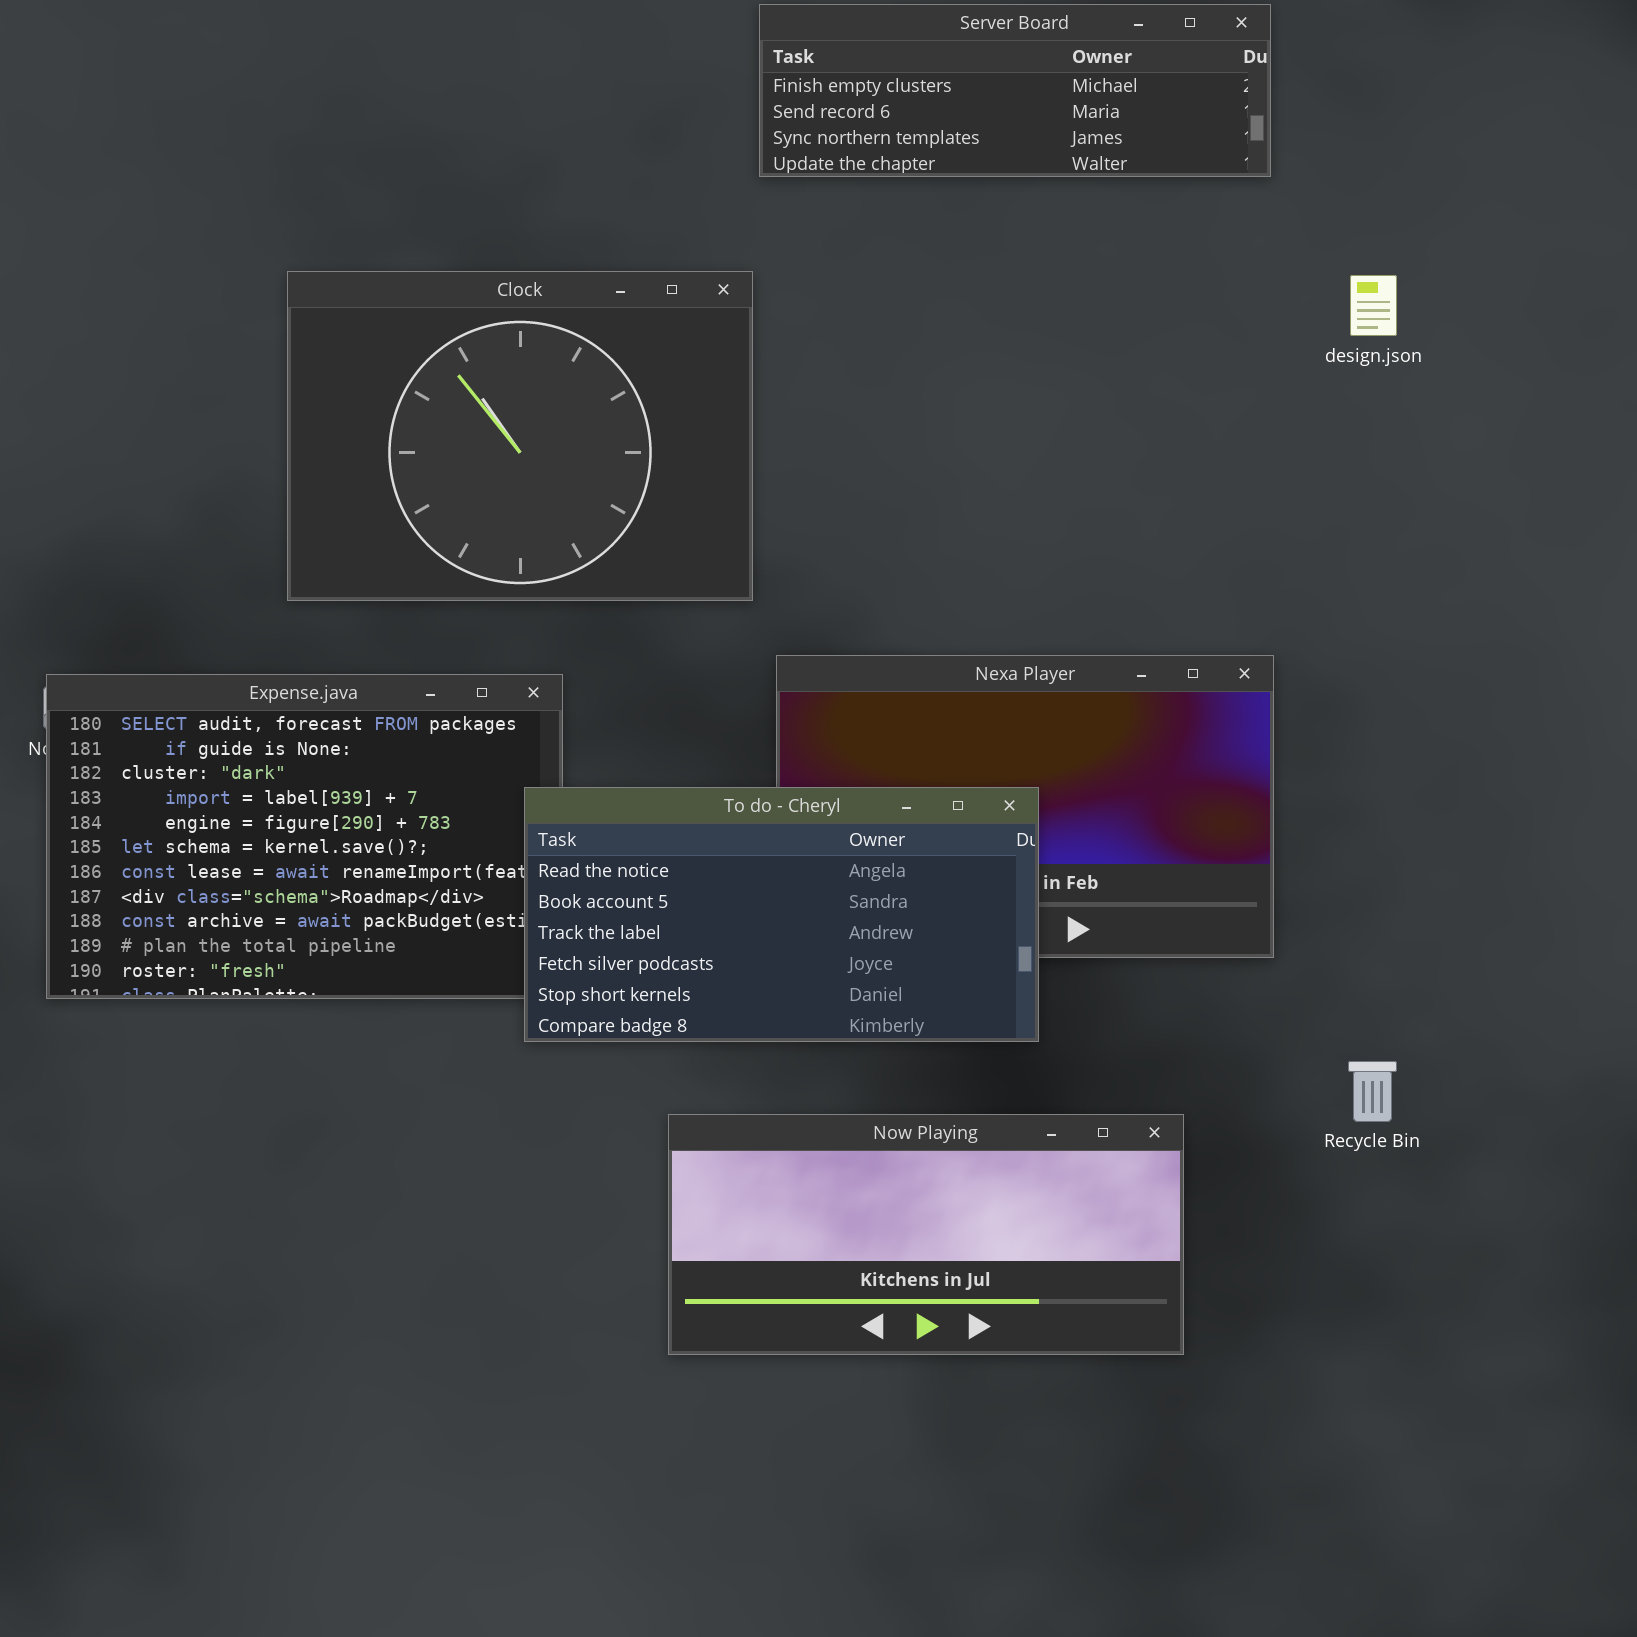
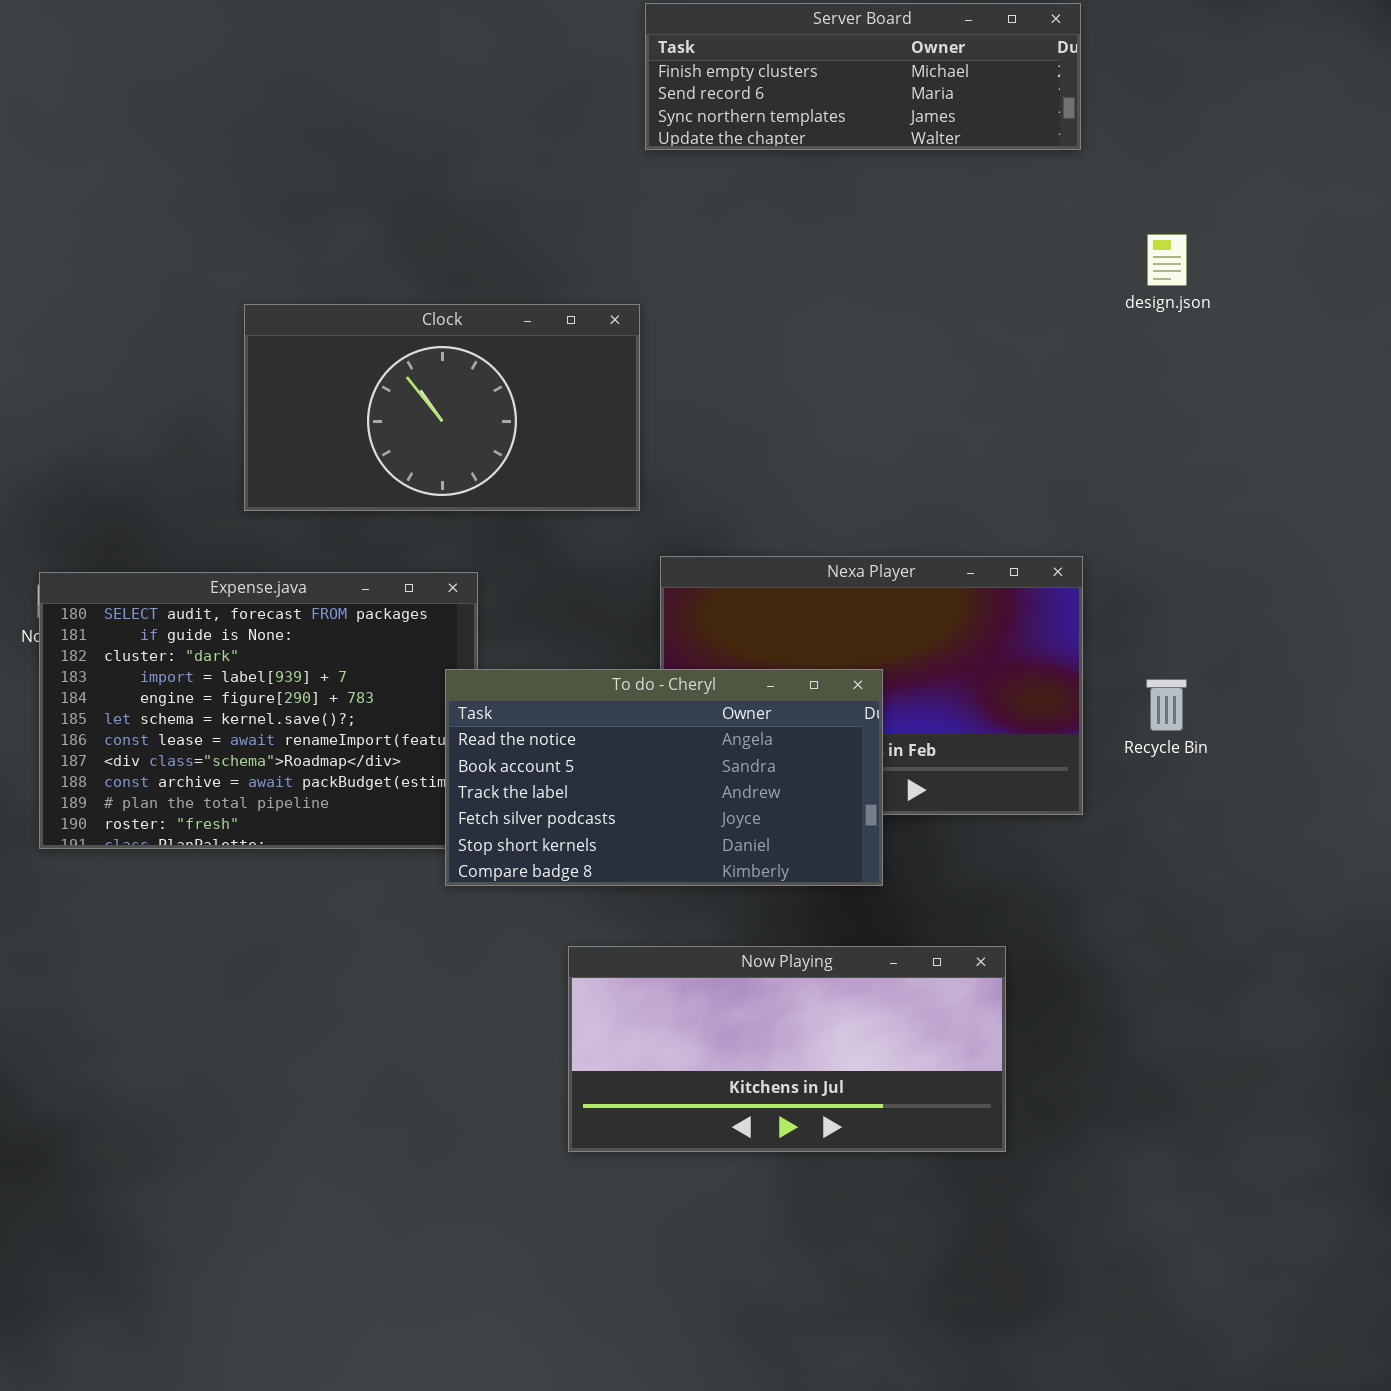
Clock: [287,271,753,601] -> [244,304,640,511], resized
Recycle Bin: [1348,1061,1397,1122] -> [1146,679,1187,731], moved

